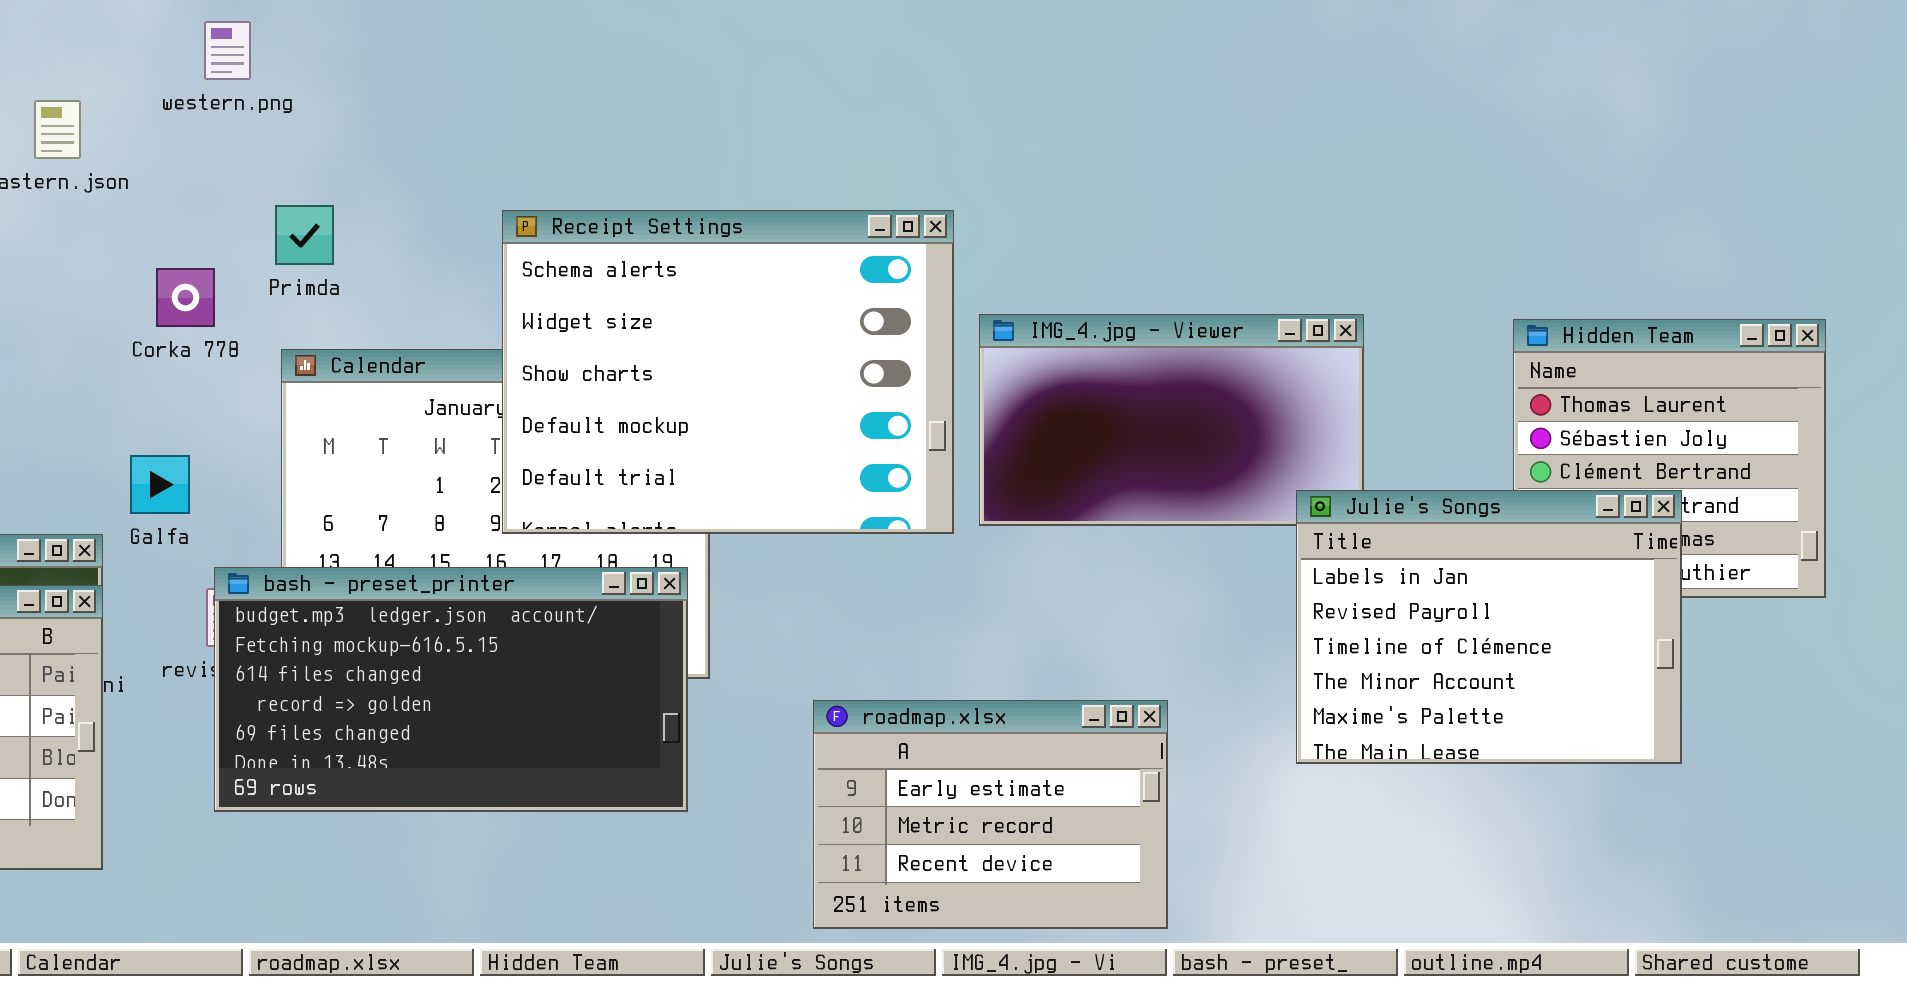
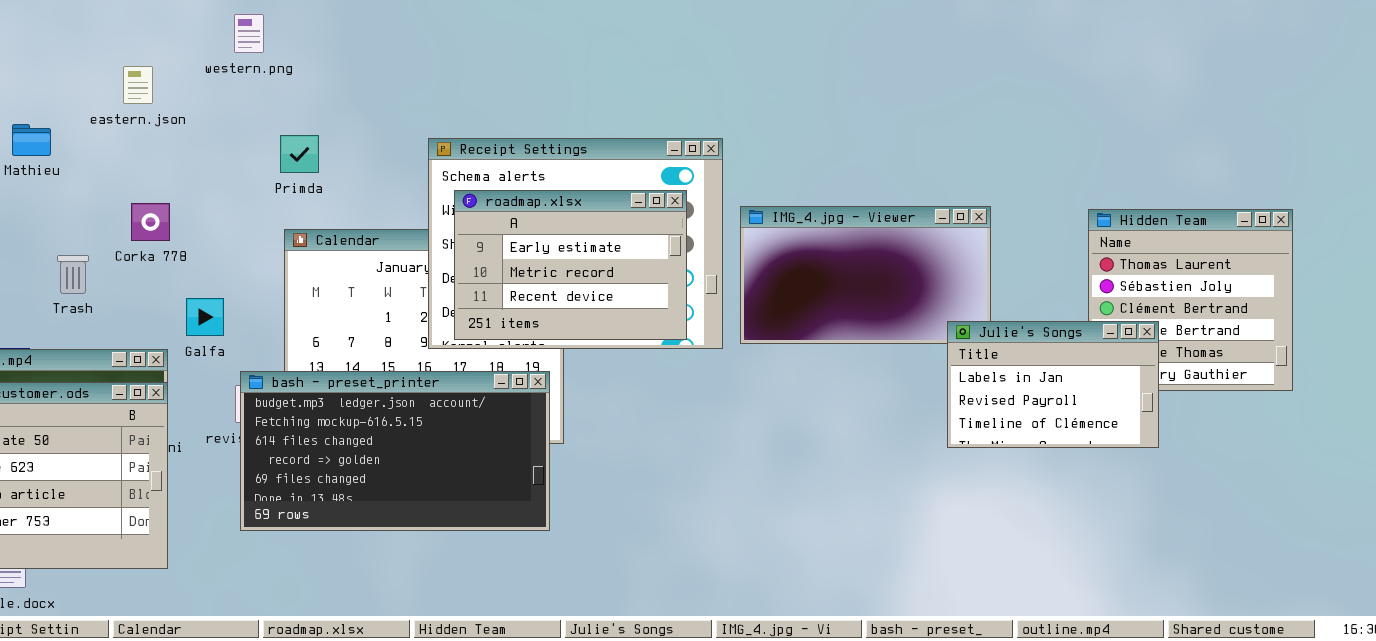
Corka 778: [156,268,215,327] -> [131,203,170,241], moved
Julie's Songs: [1296,490,1682,764] -> [947,321,1159,448], resized
roadmap.xlsx: [813,700,1168,929] -> [454,190,687,340], moved

